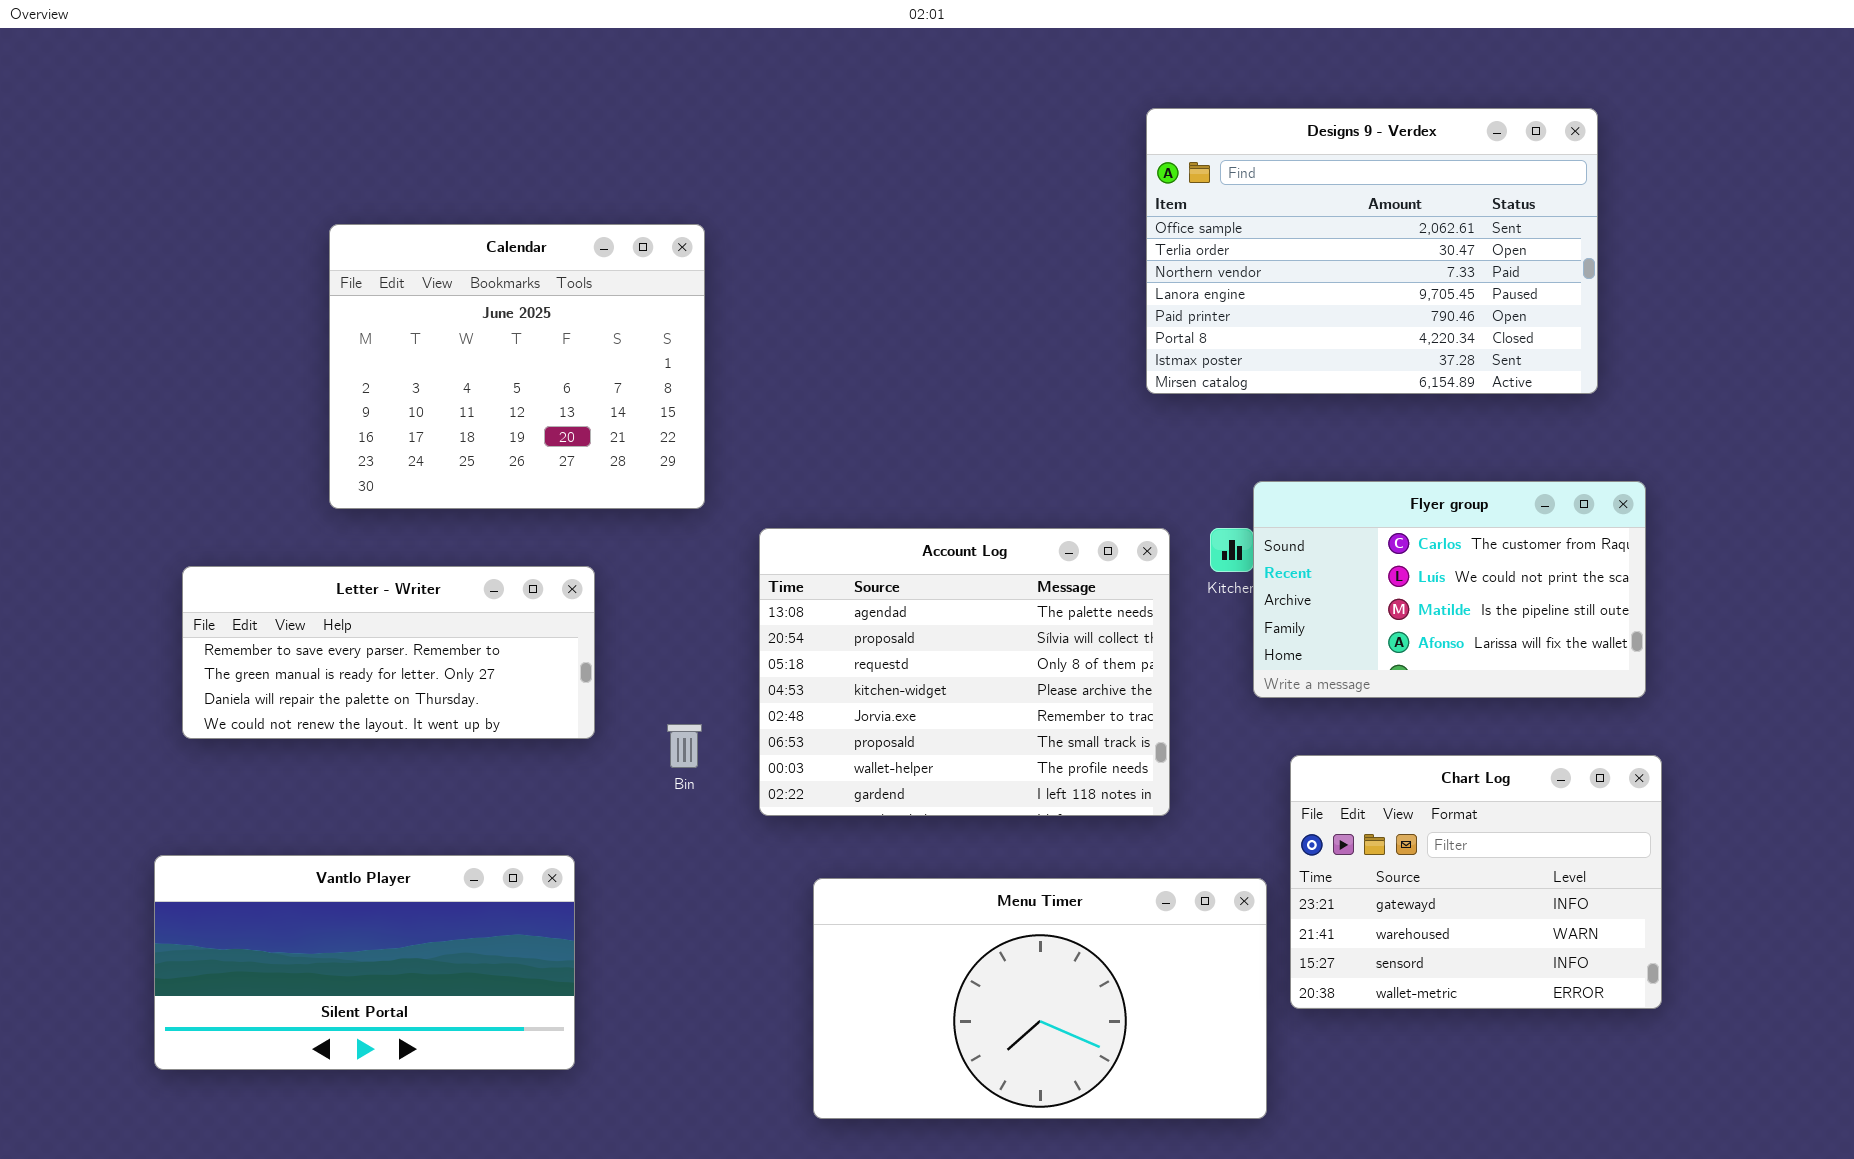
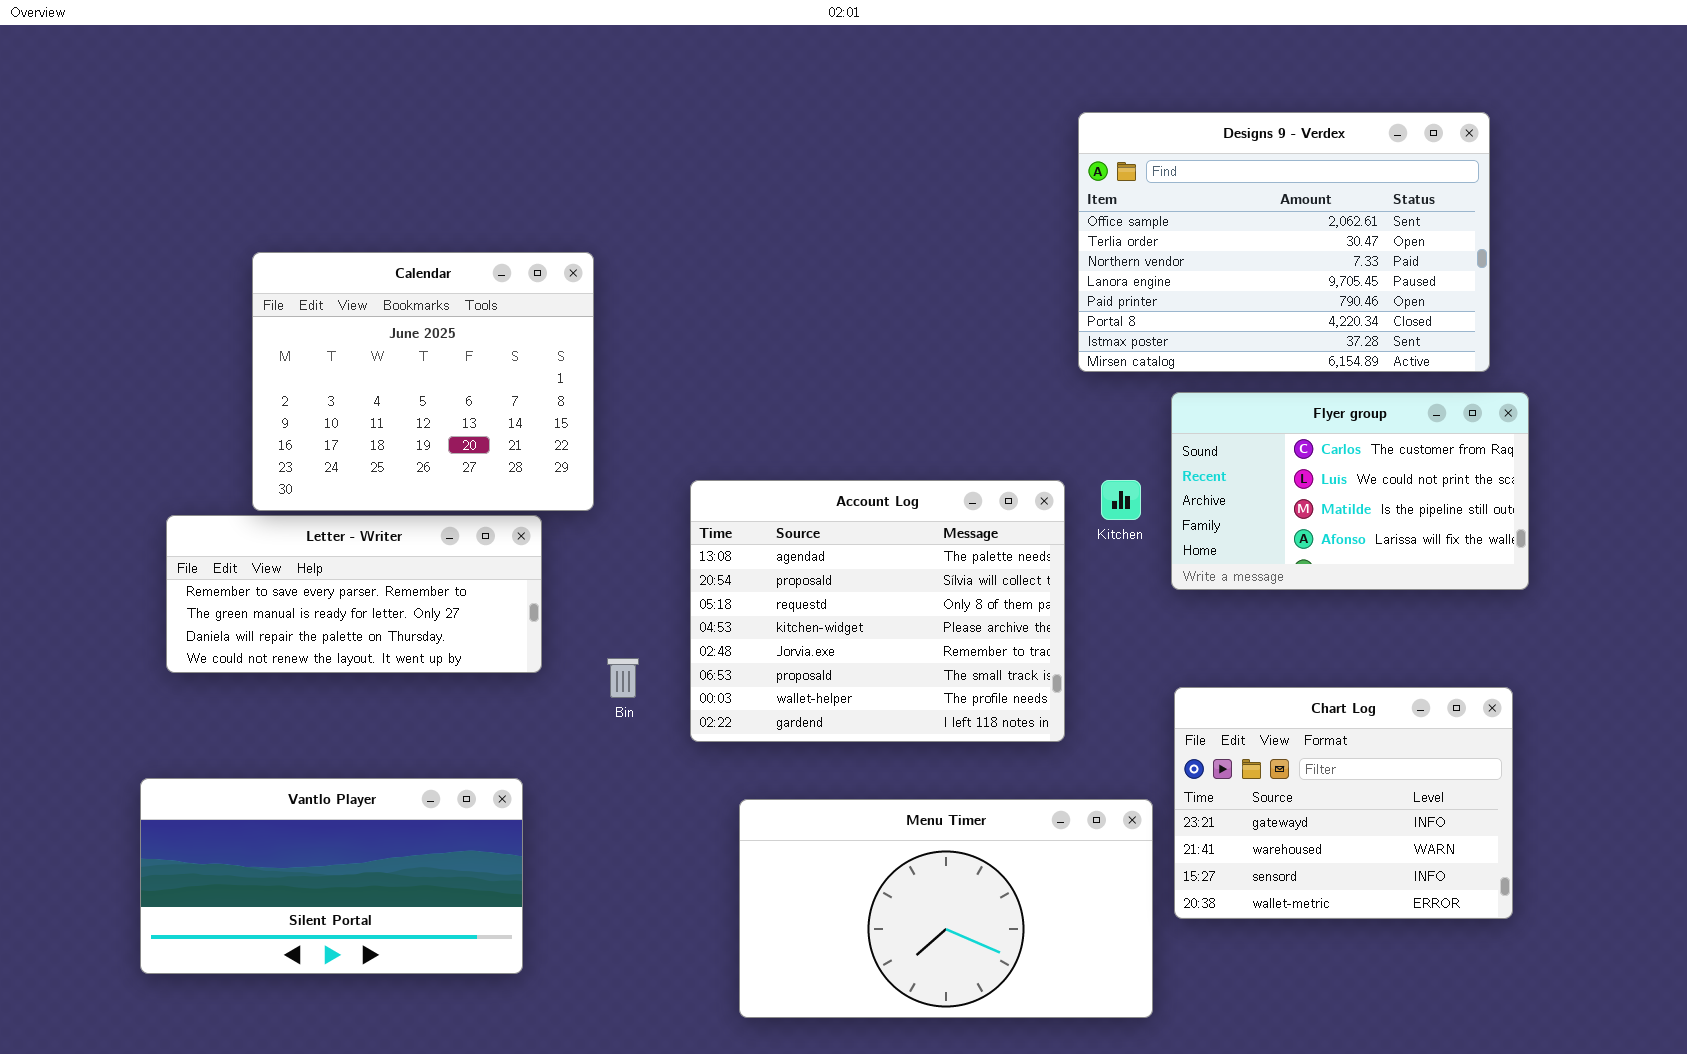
Designs 9 - Verdex: [1146,108,1598,394] -> [1078,112,1490,372], moved
Calendar: [329,224,705,509] -> [252,252,594,511], moved
Flyer group: [1253,481,1646,698] -> [1171,392,1529,590], moved

